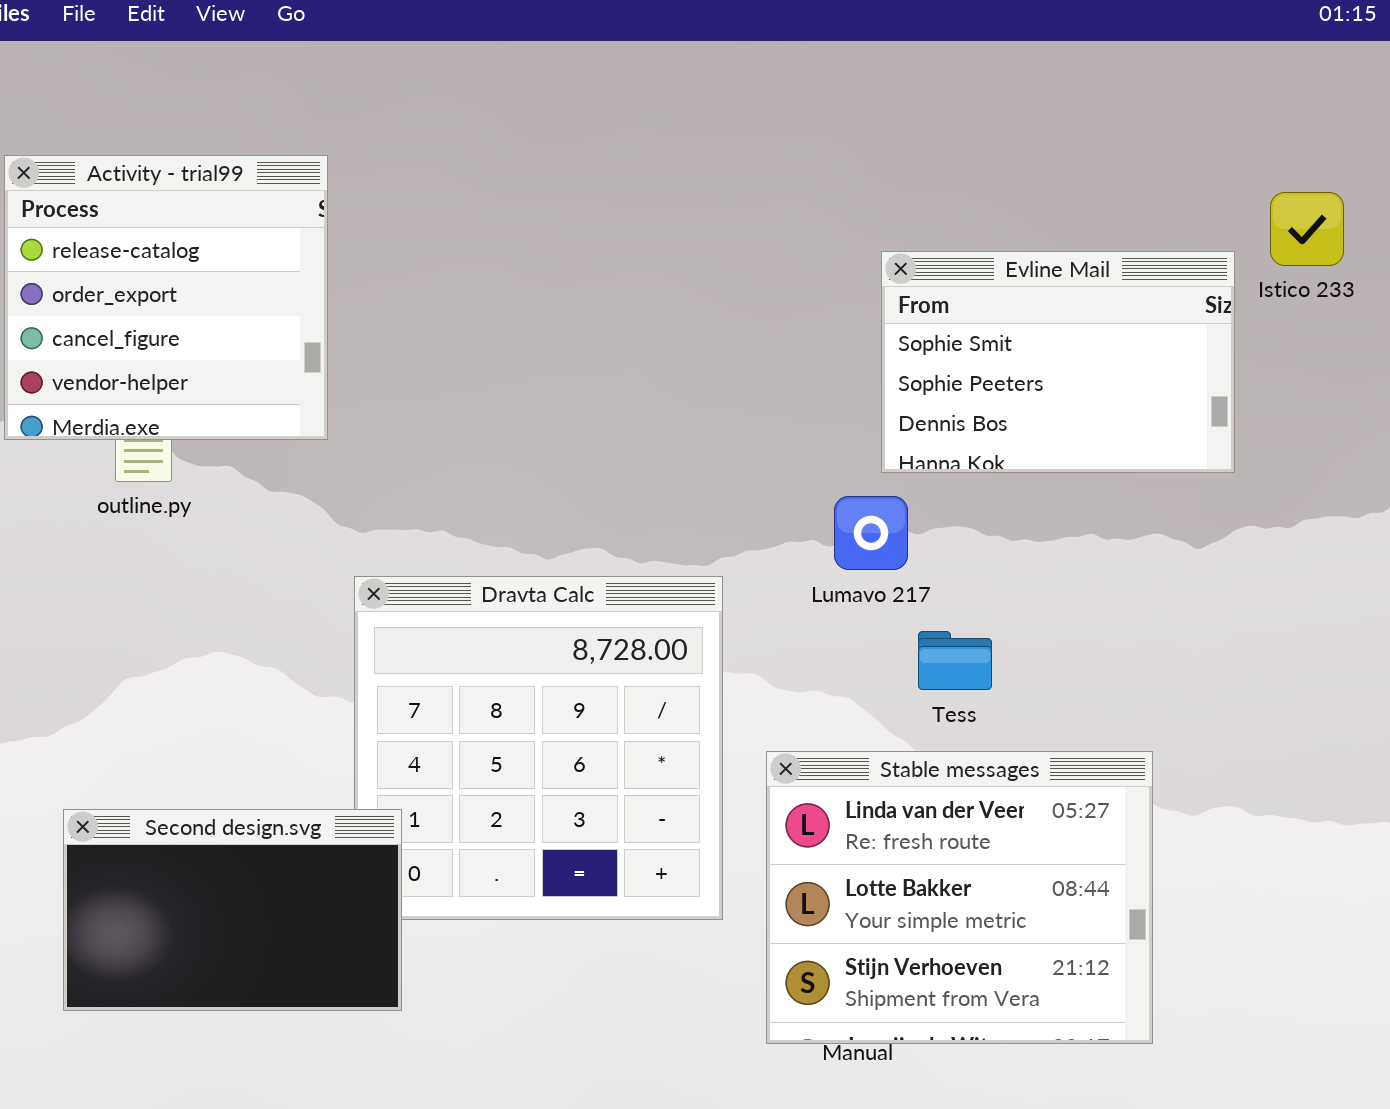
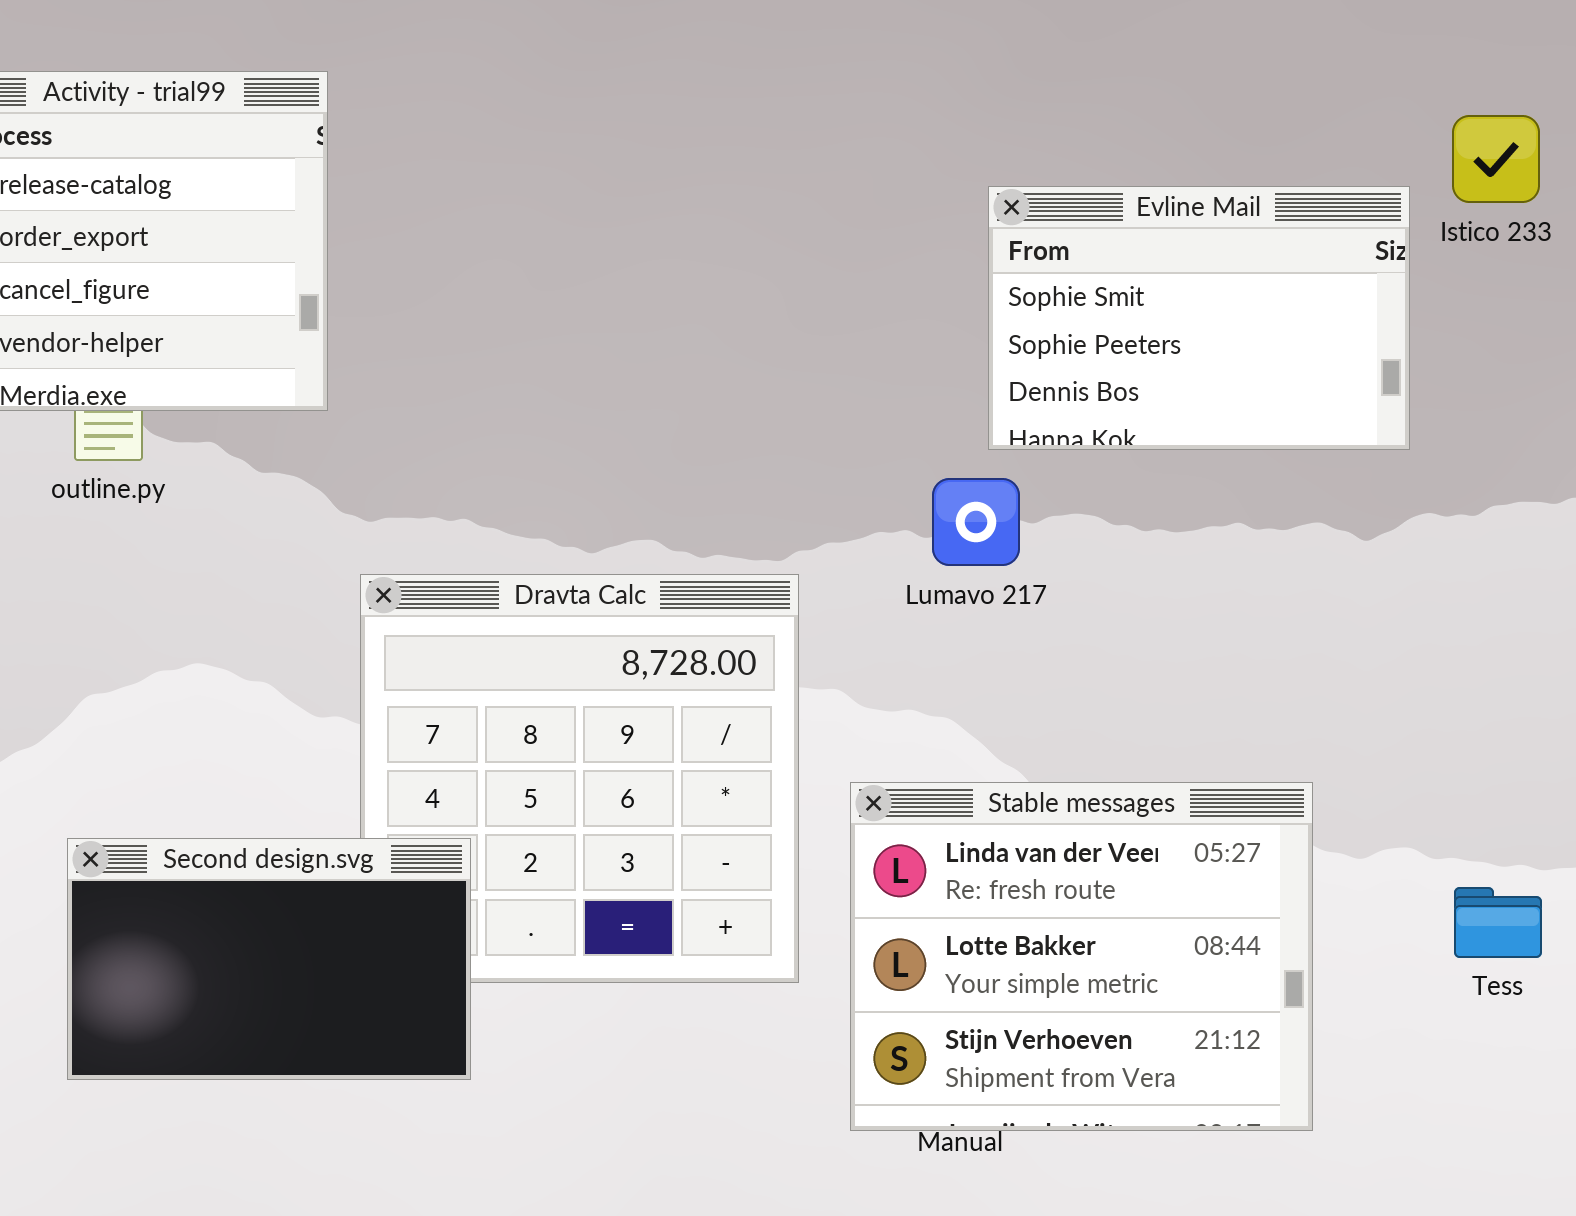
Tess: [918,631,992,690] -> [1454,887,1542,958], moved
Second design.svg: [63,809,402,1011] -> [67,838,471,1080], moved

